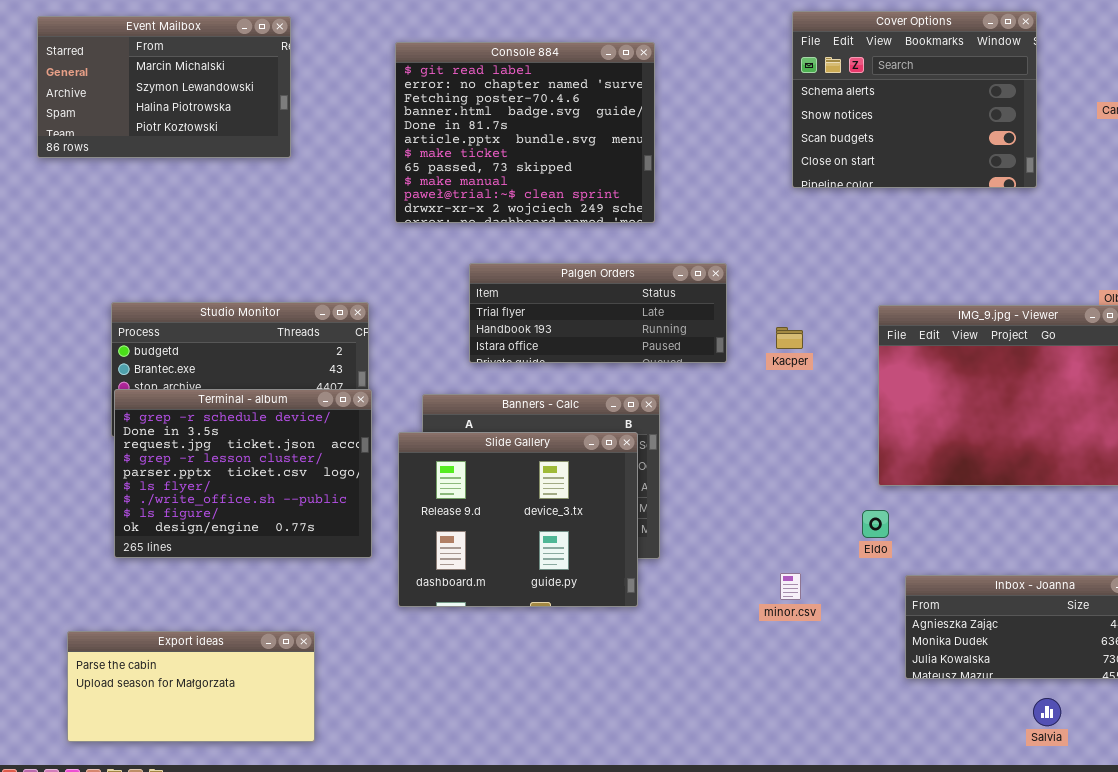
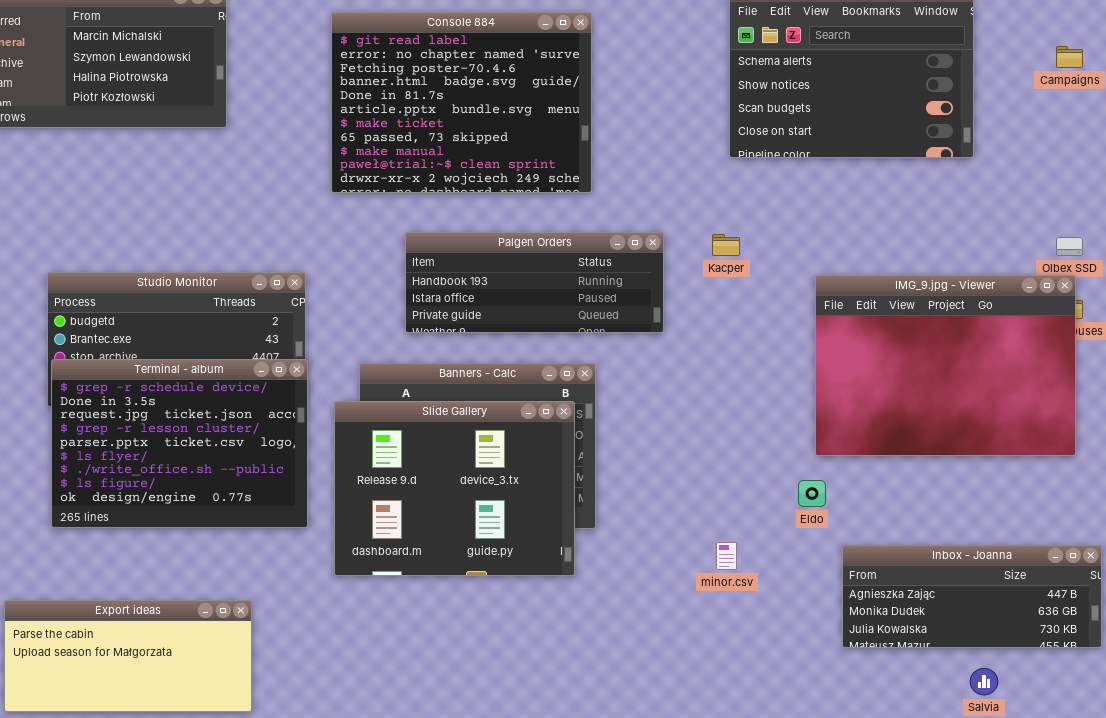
Palgen Orders: [469,263,727,363] -> [405,232,664,333], scrolled down 1 row
Kacper: [776,327,803,349] -> [712,234,740,256], moved

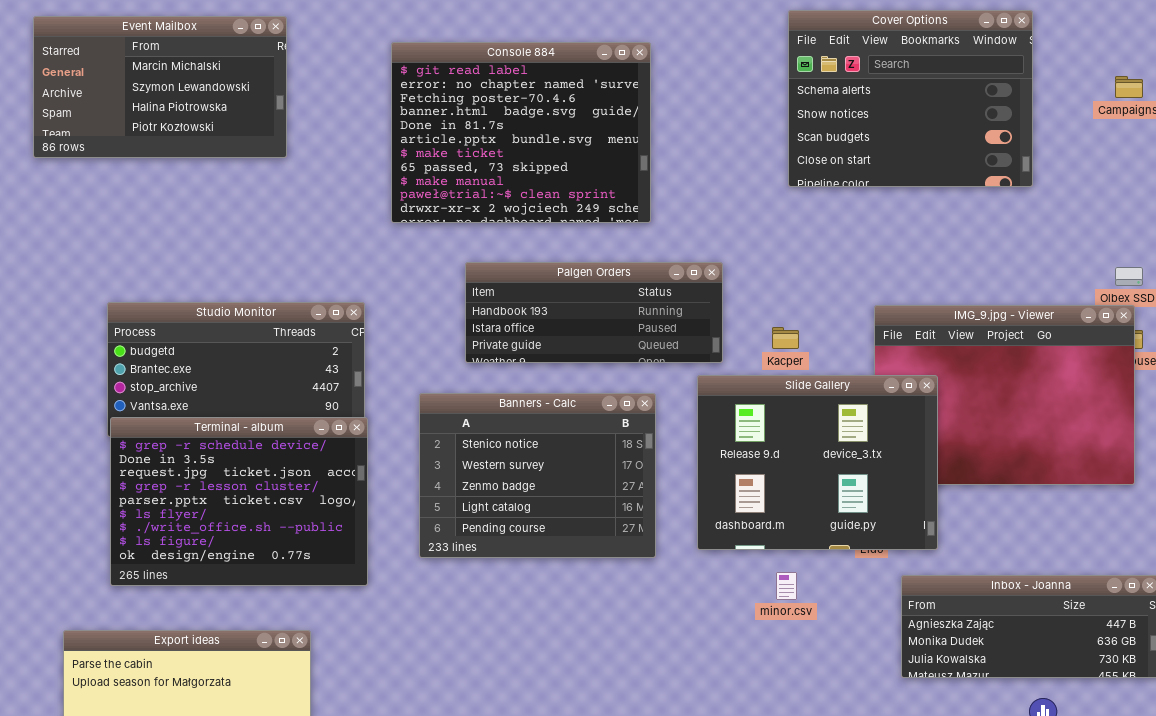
Kacper: [712,234,740,256] -> [772,327,799,349], moved
Terminal - album: [51,359,308,528] -> [110,417,368,586], moved
Slide Gallery: [334,401,575,576] -> [697,375,938,550], moved

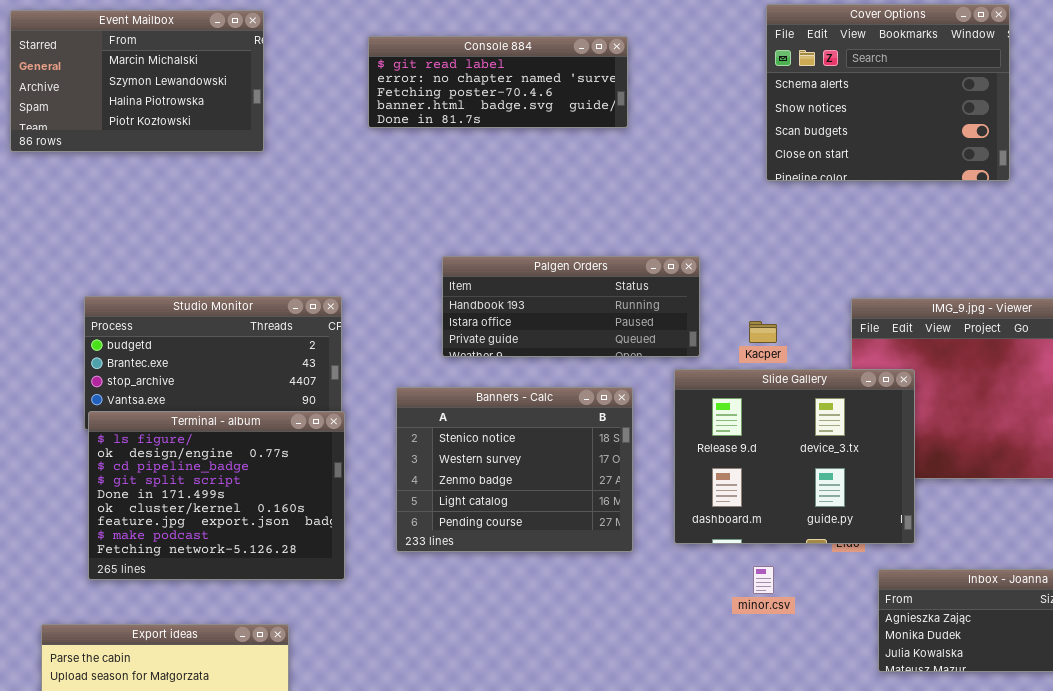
Console 884: [391,42,651,223] -> [368,36,628,128], resized
Terminal - album: [110,417,368,586] -> [88,411,345,580], scrolled down 7 rows

